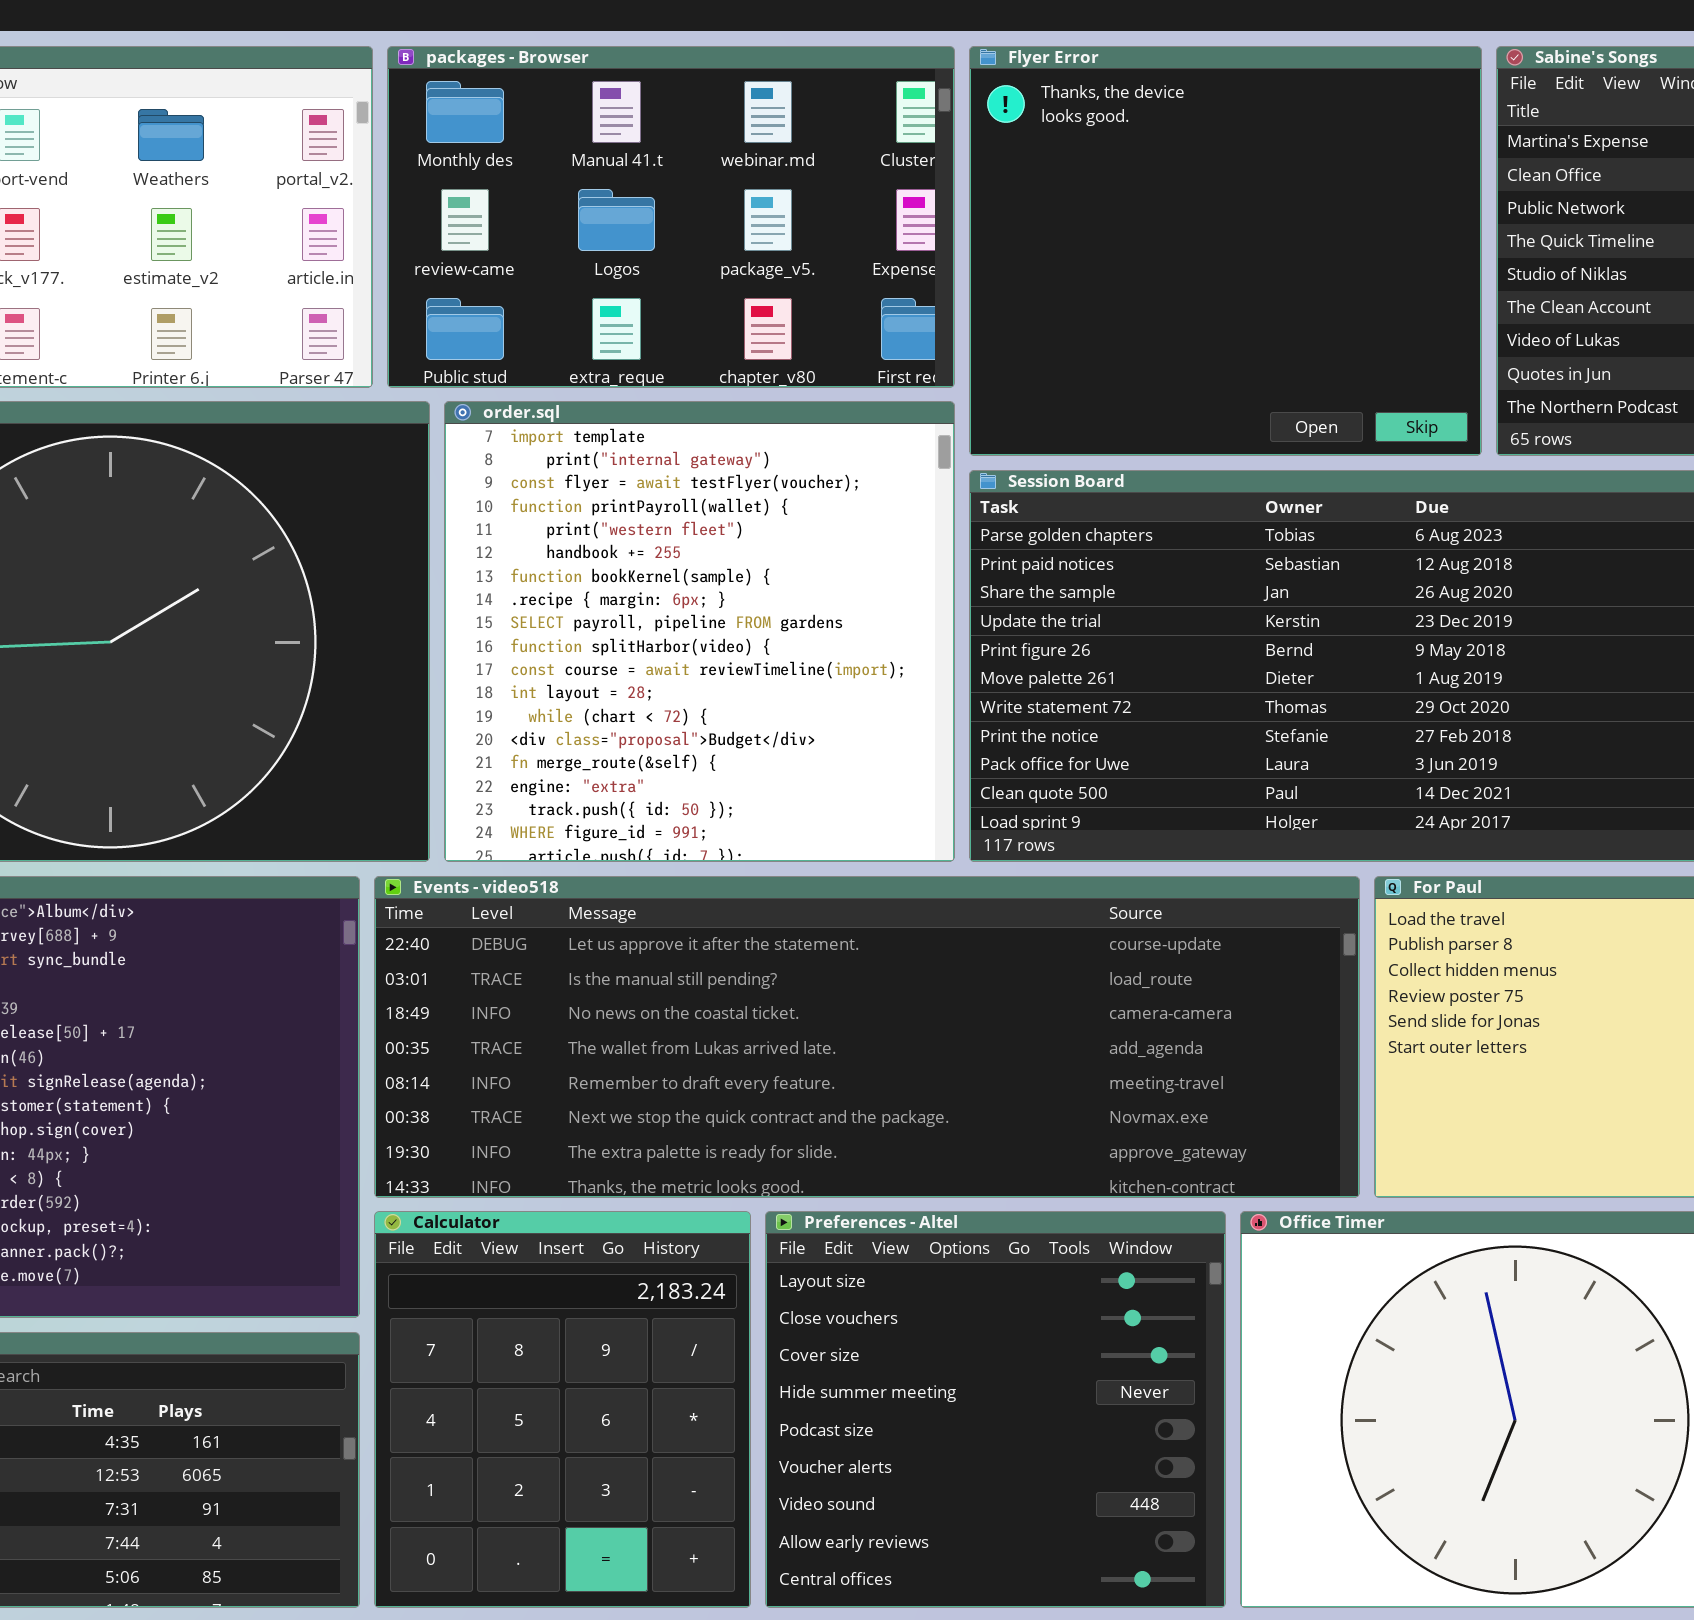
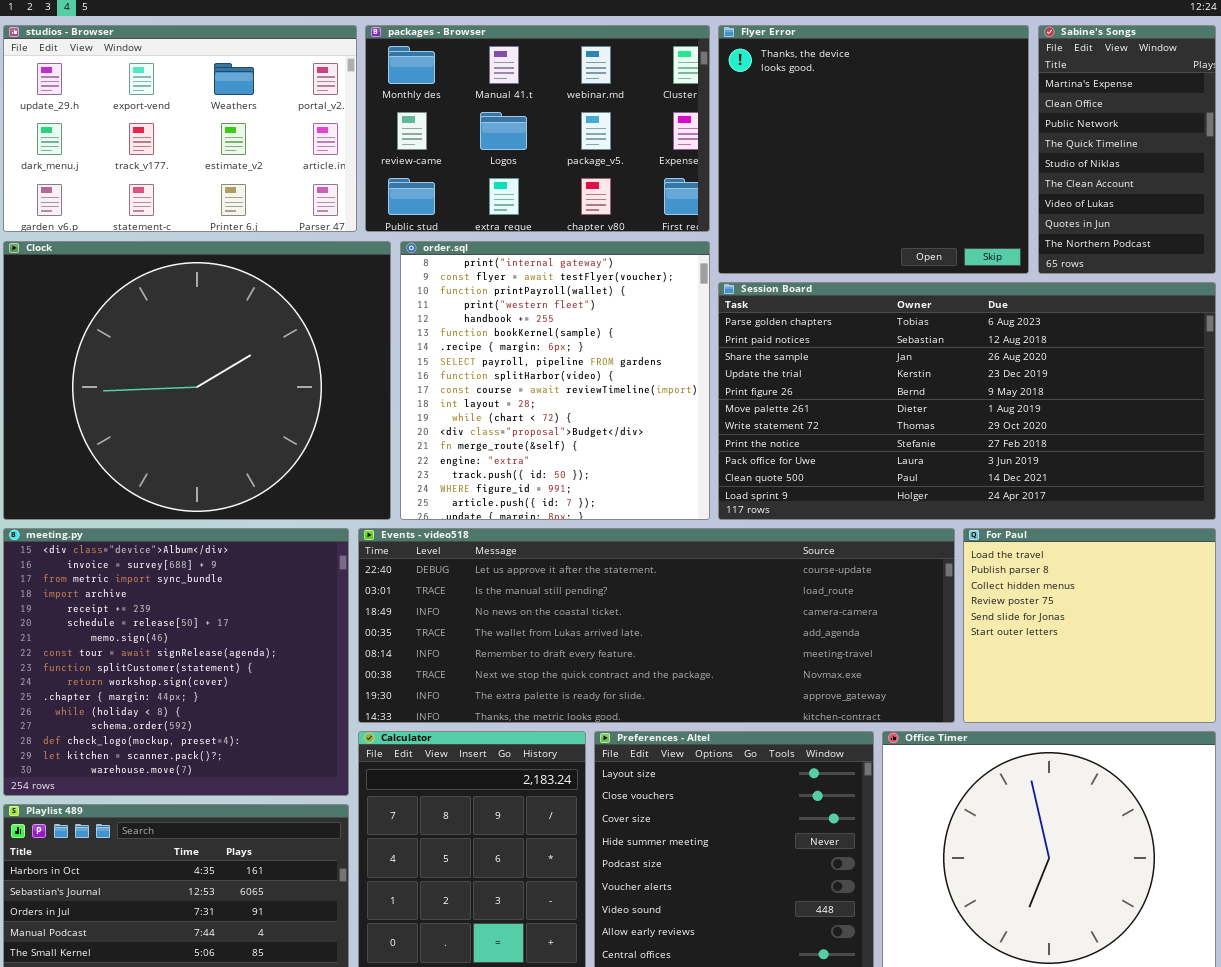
order.sql: [444,401,955,862] -> [400,241,710,520], scrolled down 1 row

